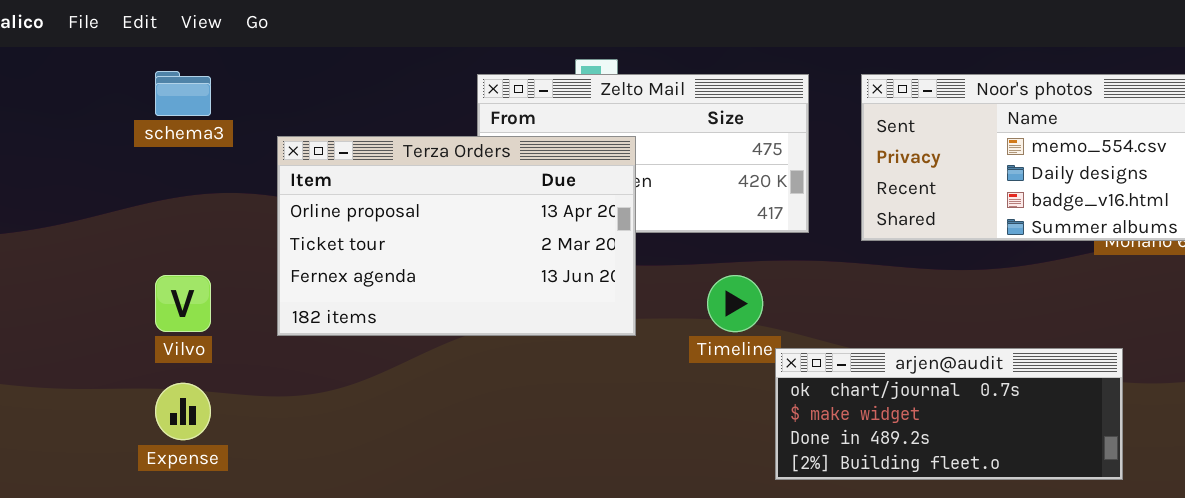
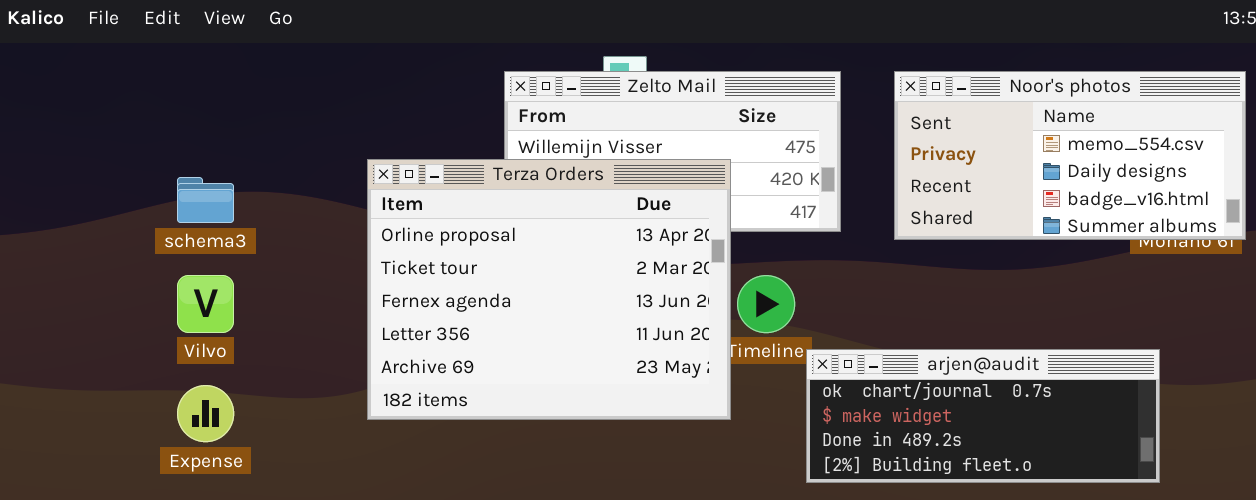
schema3: [155,71,211,116] -> [177,177,234,223], moved
Terza Orders: [277,136,636,336] -> [367,159,731,420], moved, resized

